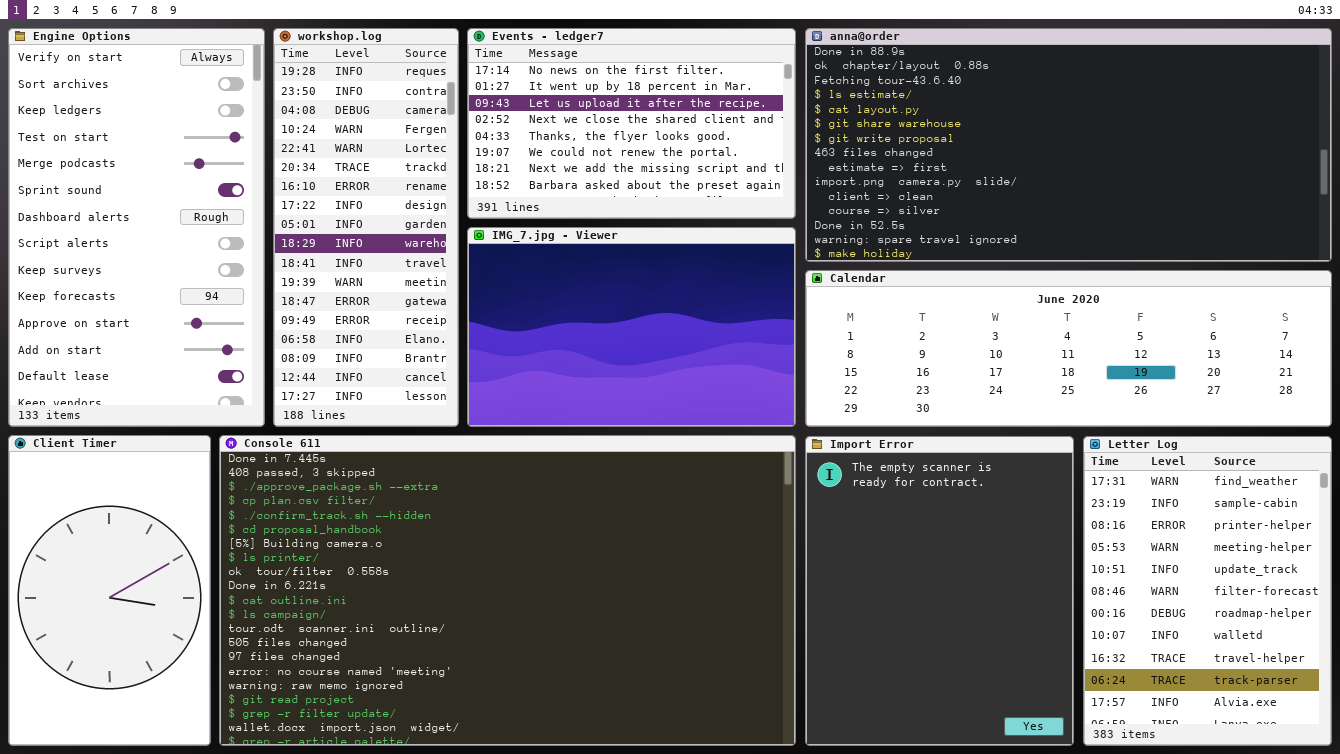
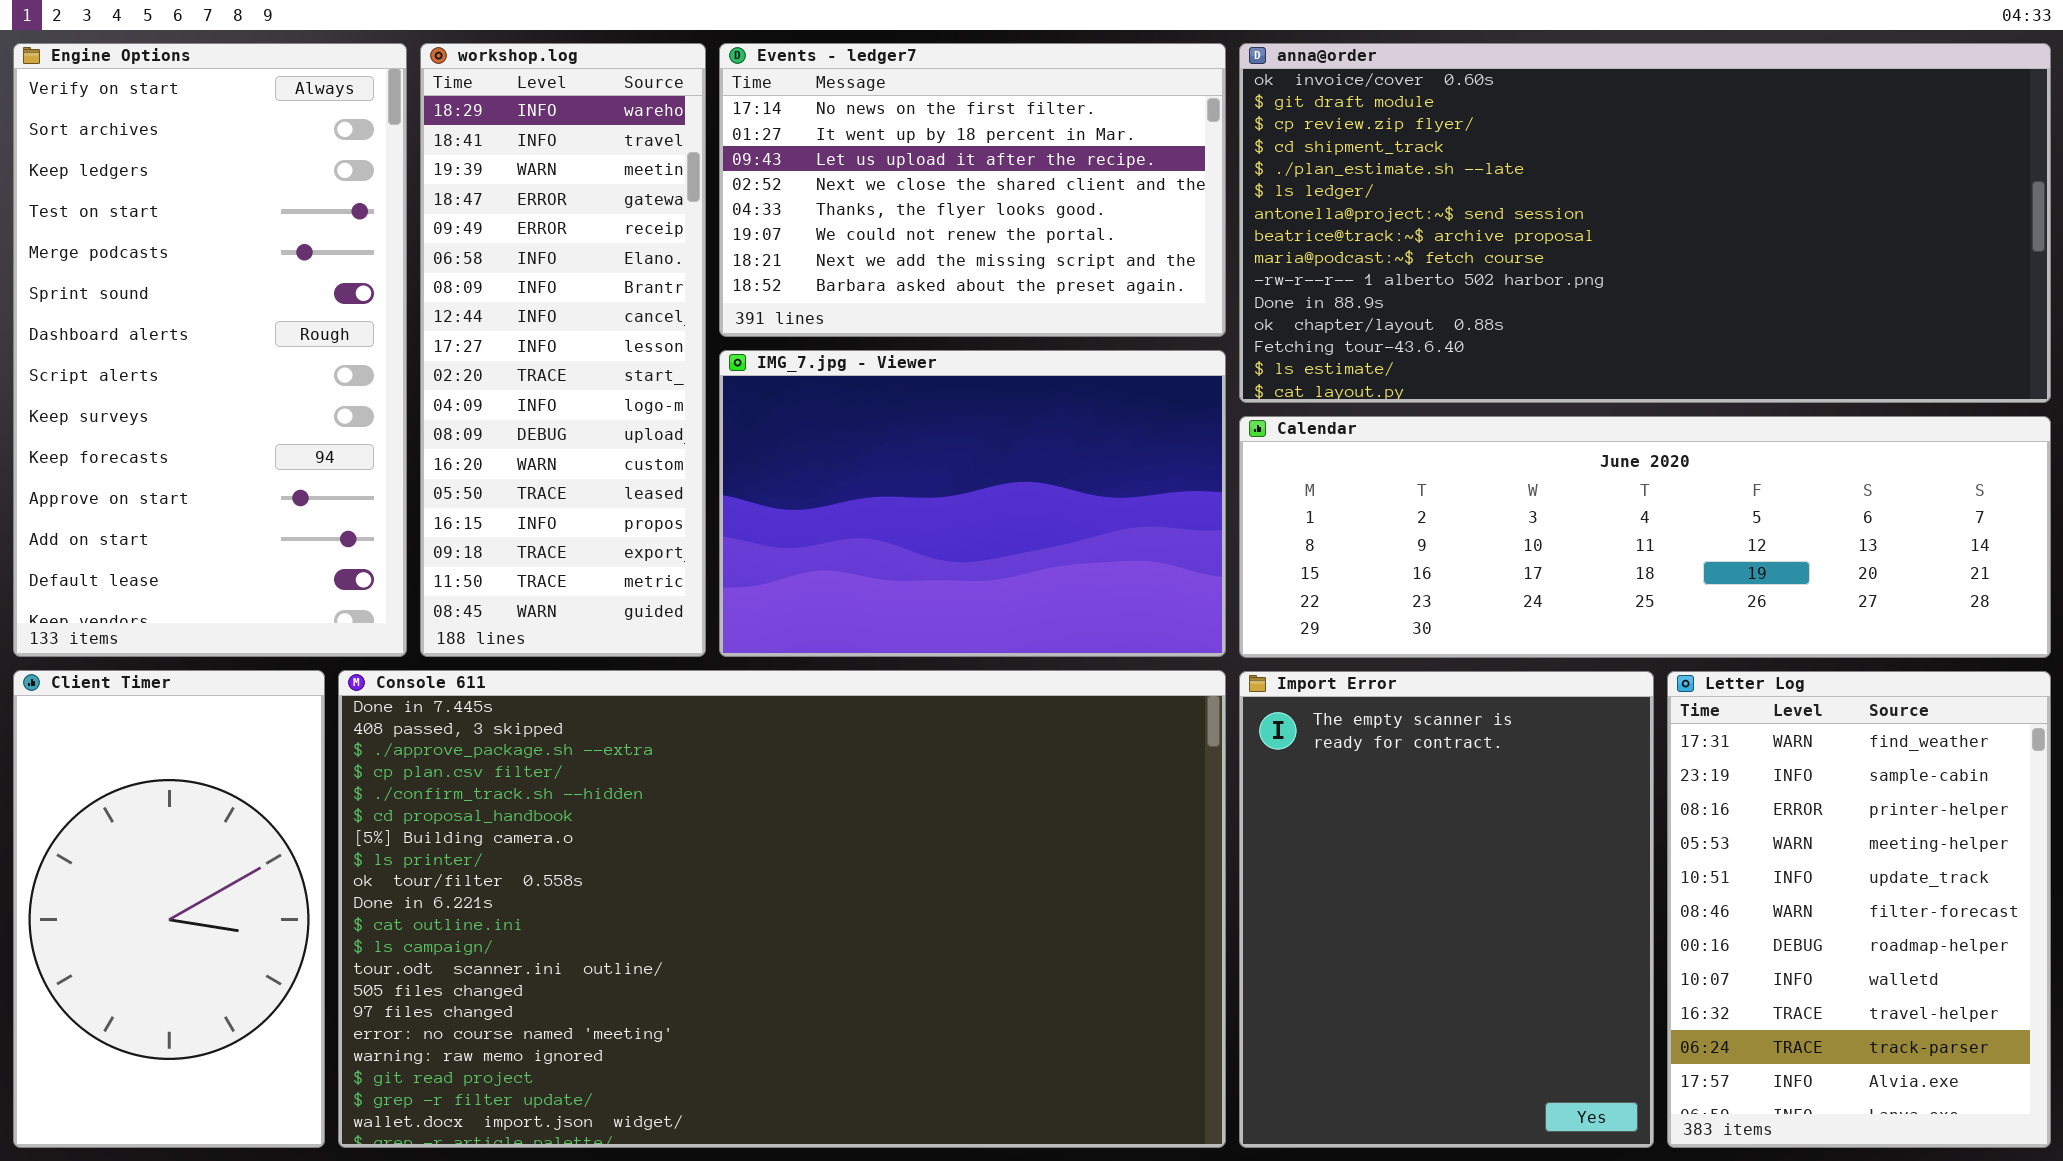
workshop.log: [273,28,459,427] -> [420,43,706,657], scrolled down 9 rows
anna@order: [805,28,1332,262] -> [1239,43,2051,403], scrolled up 10 rows

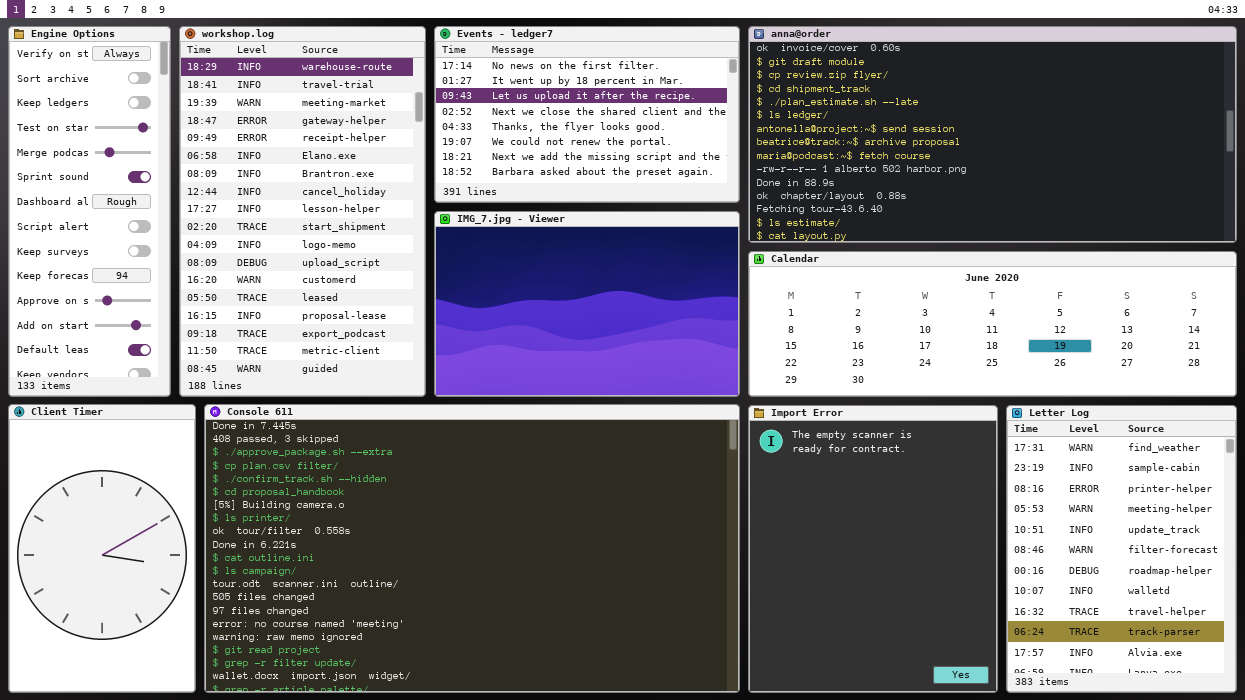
Engine Options: [13,43,407,657] -> [8,26,171,397], resized
workshop.log: [420,43,706,657] -> [179,26,426,397], resized

